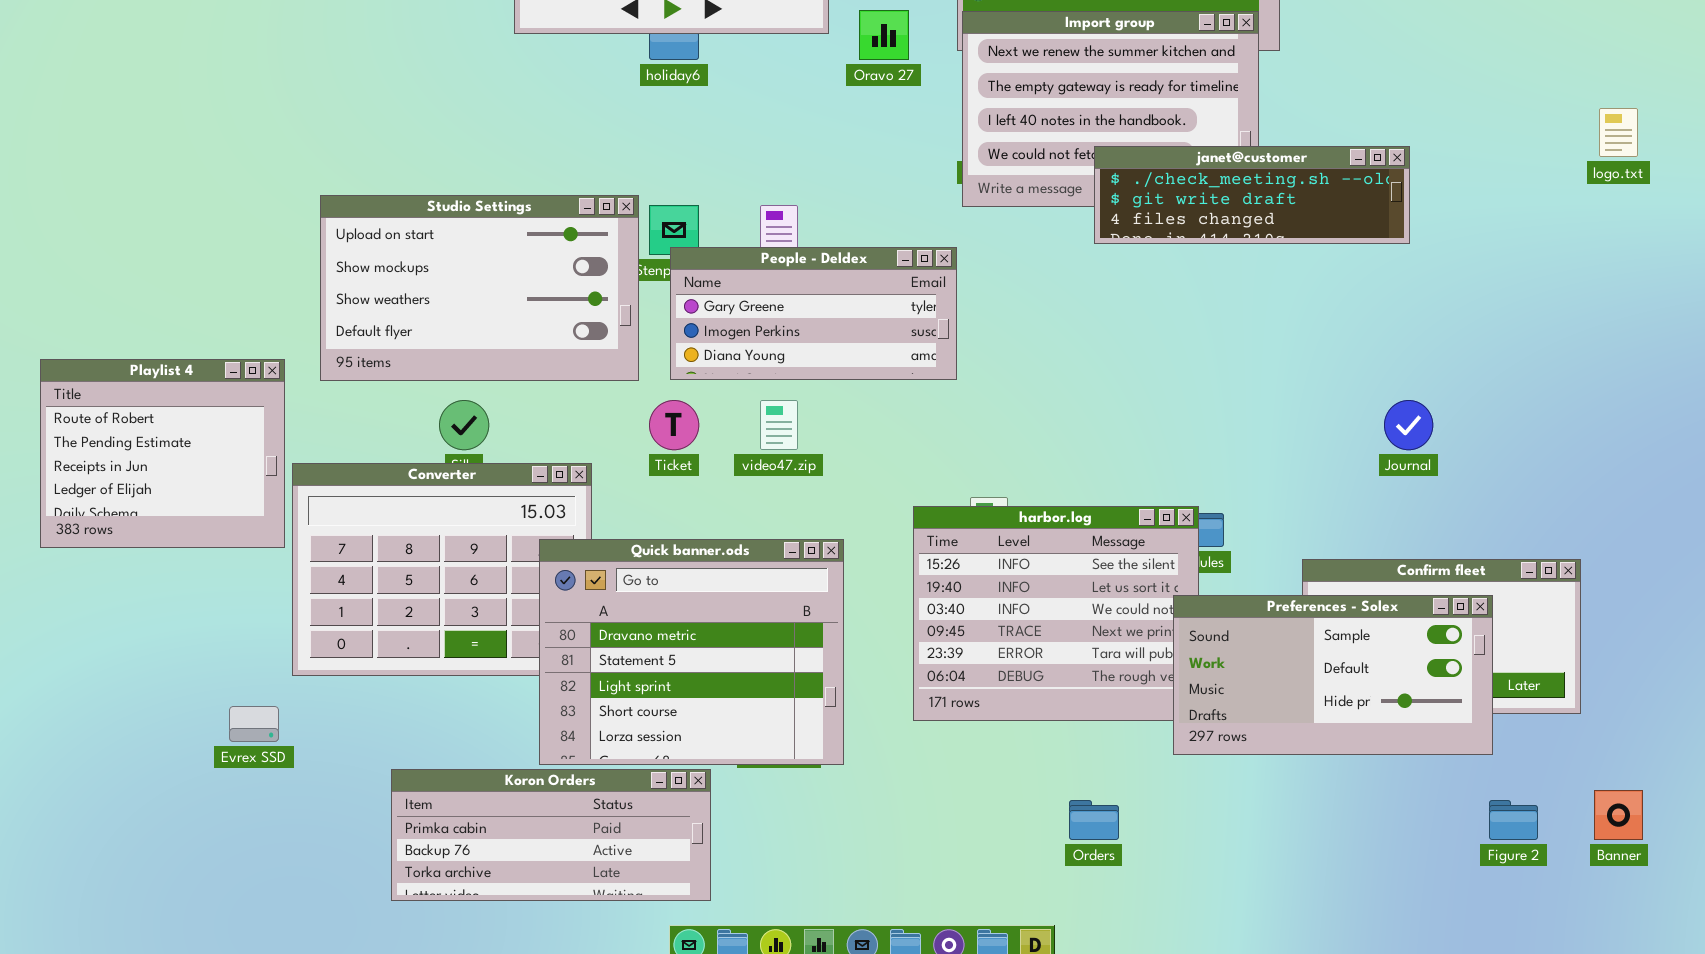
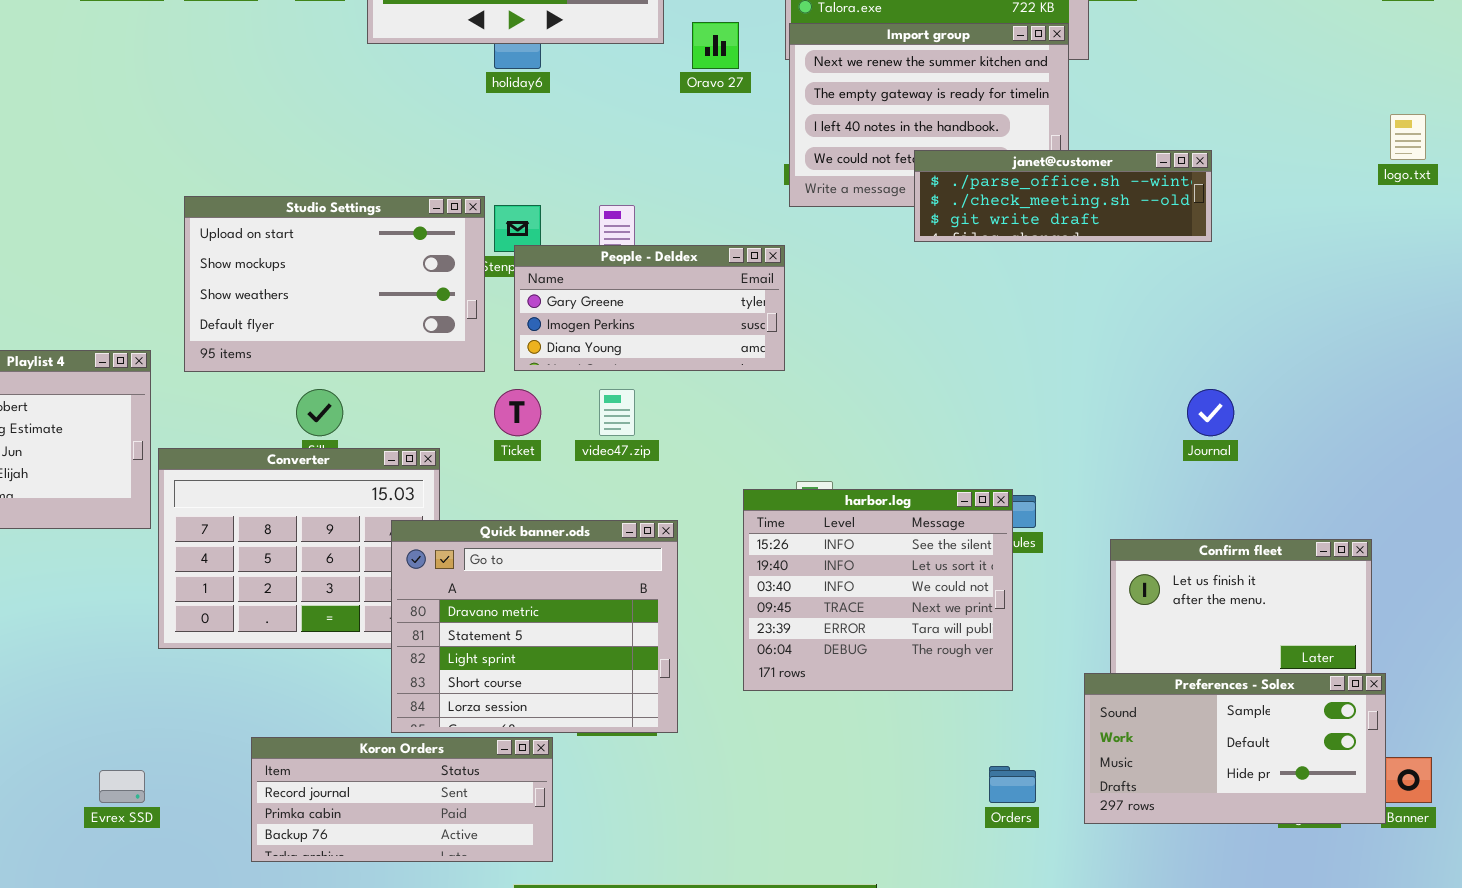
janet@customer: [1094,146,1410,244] -> [914,150,1212,242], scrolled up 1 row
Preferences - Solex: [1173,595,1493,755] -> [1084,673,1386,824], moved
Evrex SSD: [229,706,279,742] -> [99,770,145,803], moved
Koron Orders: [391,769,711,901] -> [251,737,553,862], scrolled up 1 row
Orders: [1069,800,1119,840] -> [989,766,1036,803], moved

